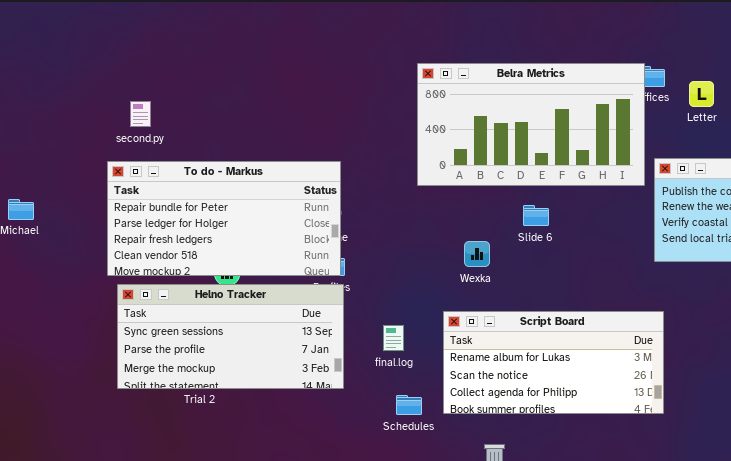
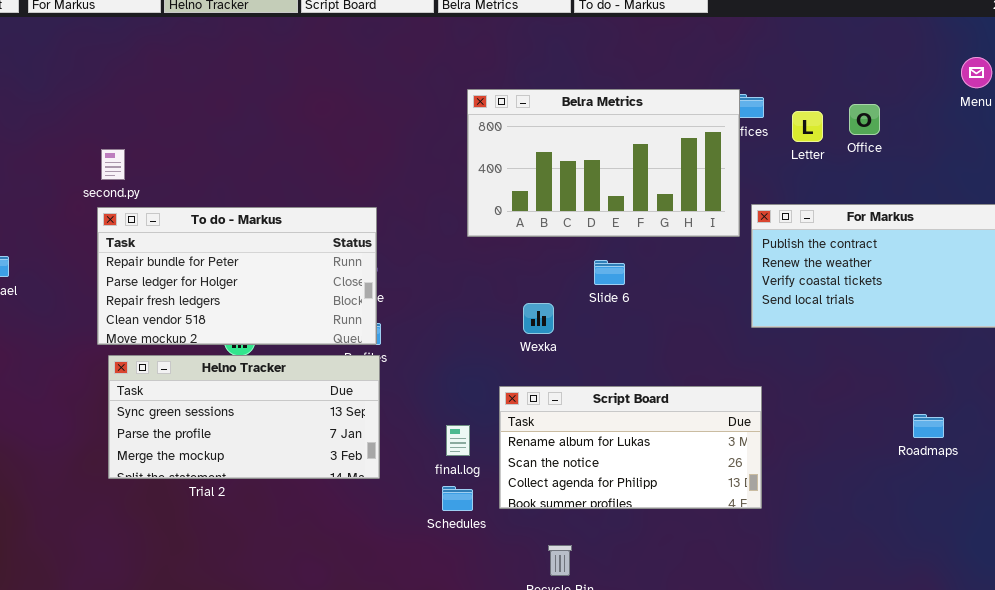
second.py: [130,101,151,127] -> [101,149,125,180], moved
final.log: [383,325,404,351] -> [446,425,470,456], moved

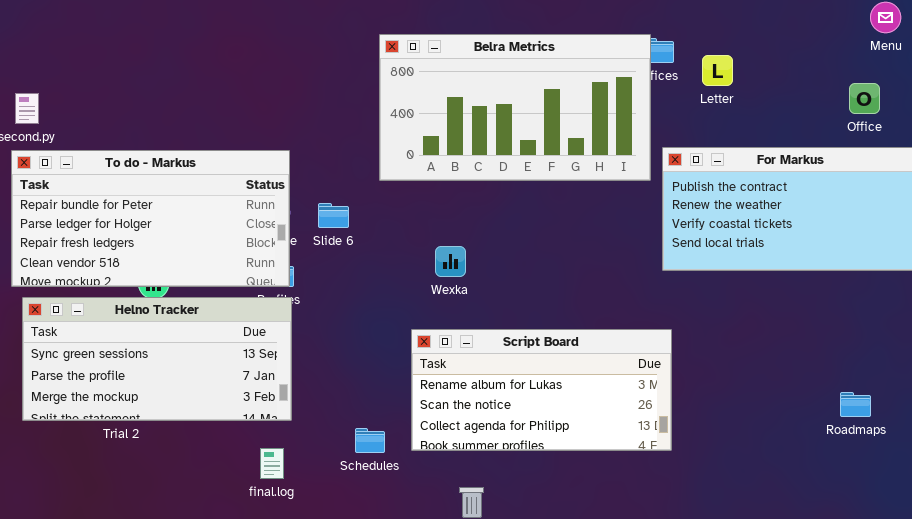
Office: [849,104,880,135] -> [849,83,880,114], moved
Slide 6: [594,260,625,285] -> [318,203,349,228], moved
Roadmaps: [913,414,944,438] -> [840,392,871,417], moved
final.log: [446,425,470,456] -> [260,448,284,479], moved

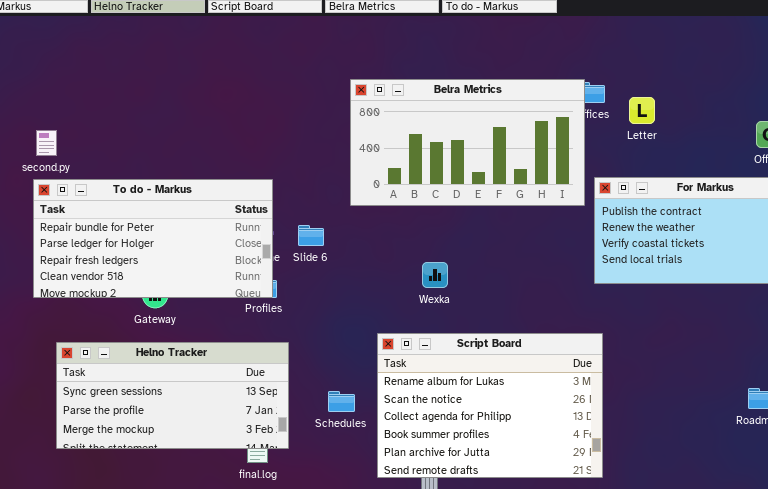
Wexka: [435,246,466,277] -> [422,262,448,288], moved
Helno Tracker: [22,297,292,421] -> [56,342,289,449], moved
Script Board: [411,329,672,451] -> [377,333,603,478], resized
Schedules: [355,428,385,453] -> [328,391,355,412], moved

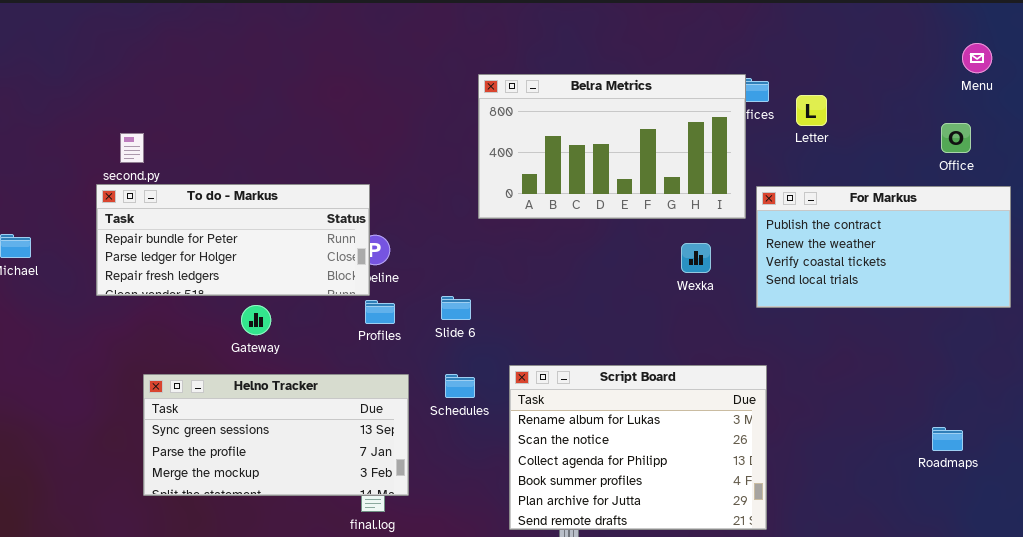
To do - Markus: [33,179,273,298] -> [96,184,370,296], moved, resized
Slide 6: [298,225,324,246] -> [441,296,471,320], moved
Wexka: [422,262,448,288] -> [681,243,711,273], moved
Schedules: [328,391,355,412] -> [445,374,475,398], moved

